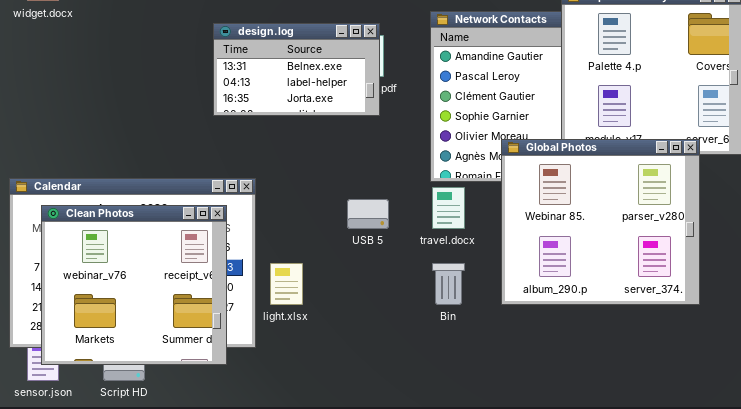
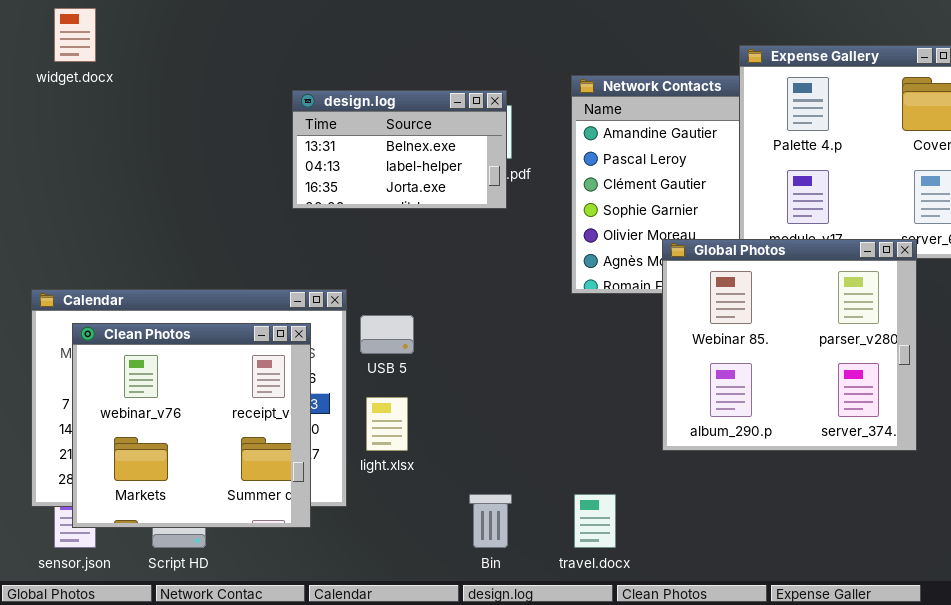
travel.docx: [432,187,465,229] -> [574,494,616,548], moved
USB 5: [347,199,389,229] -> [360,315,414,354], moved
Bin: [432,263,465,305] -> [469,494,512,548], moved

